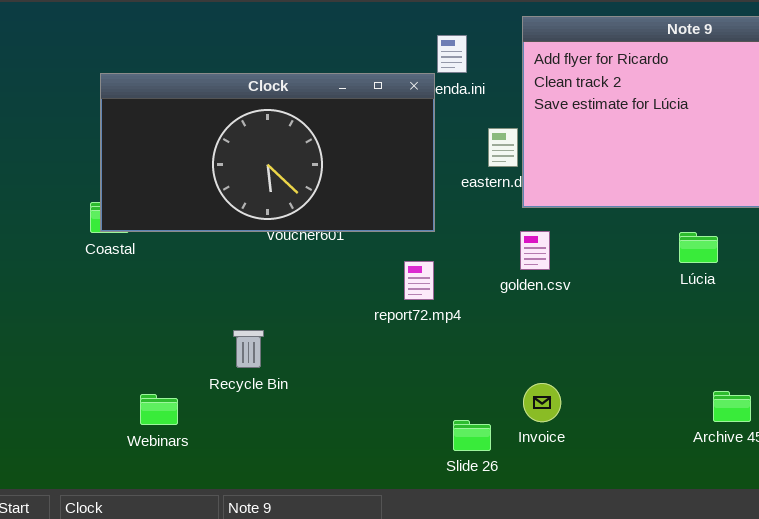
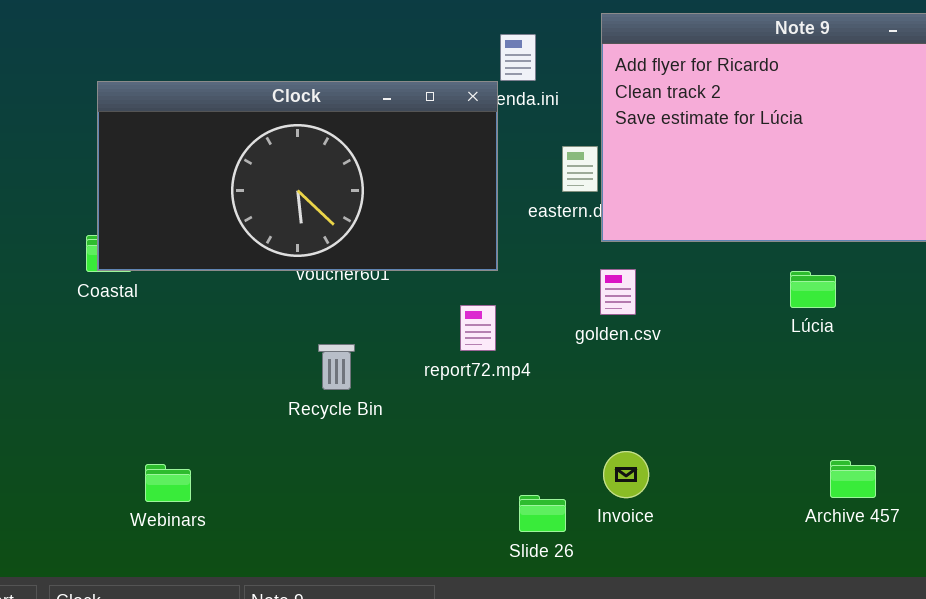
Recycle Bin: [233,330,264,368] -> [318,344,355,390], moved

